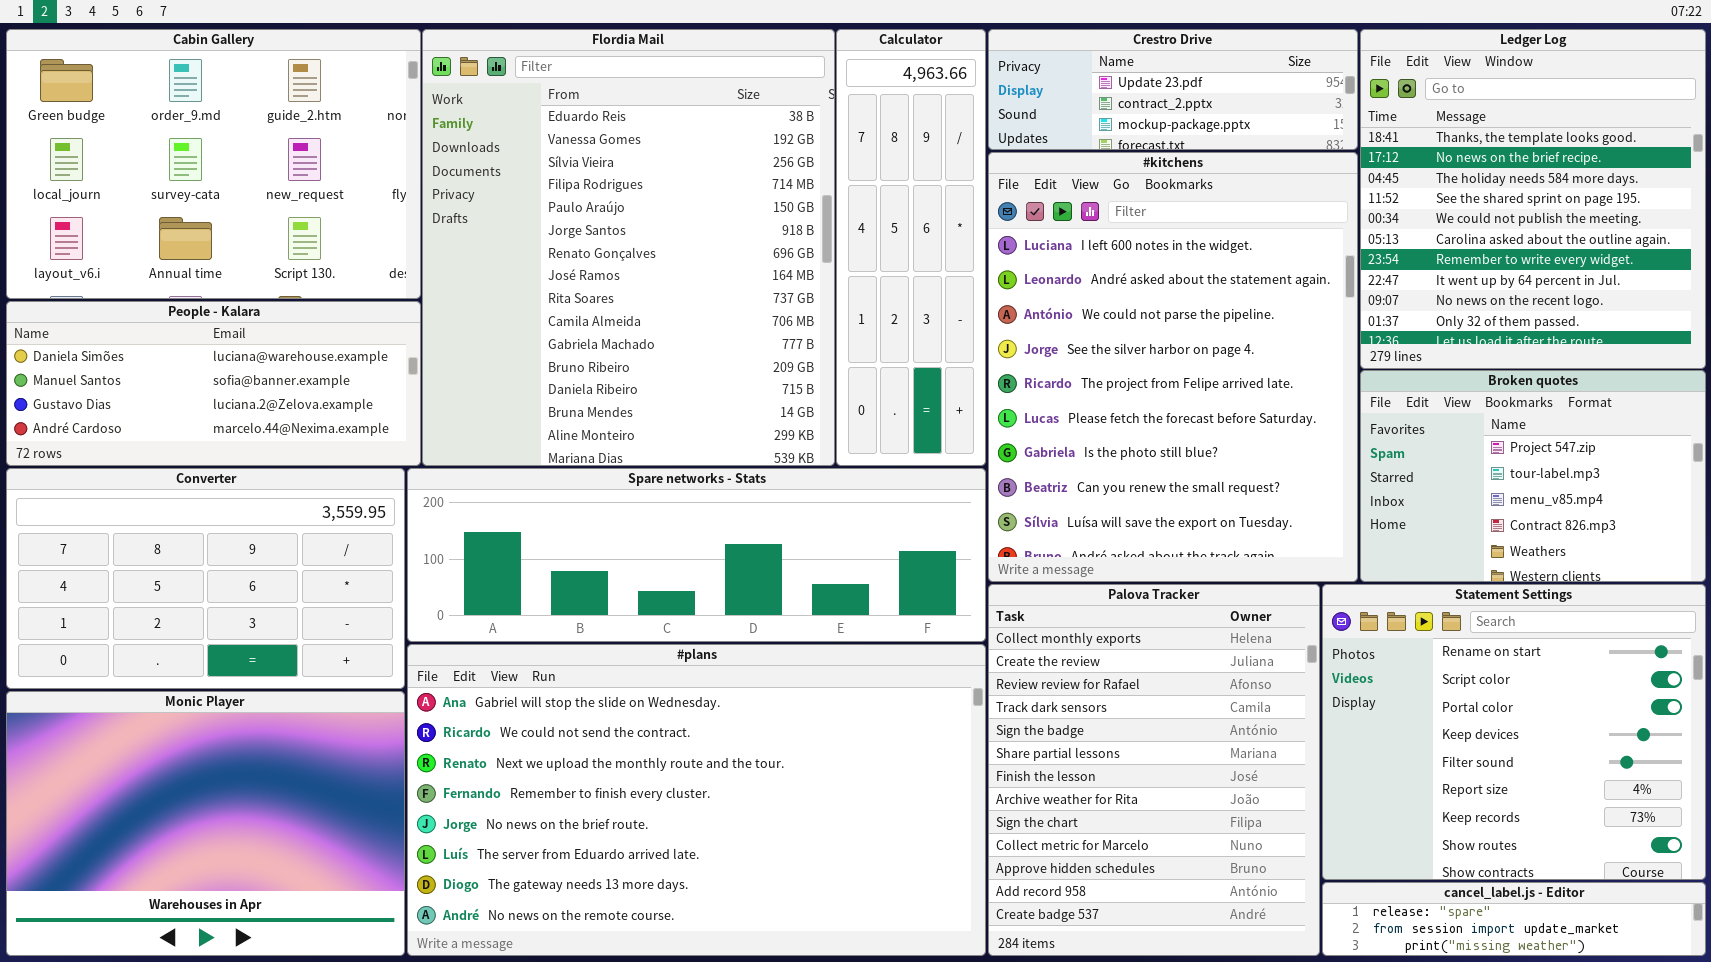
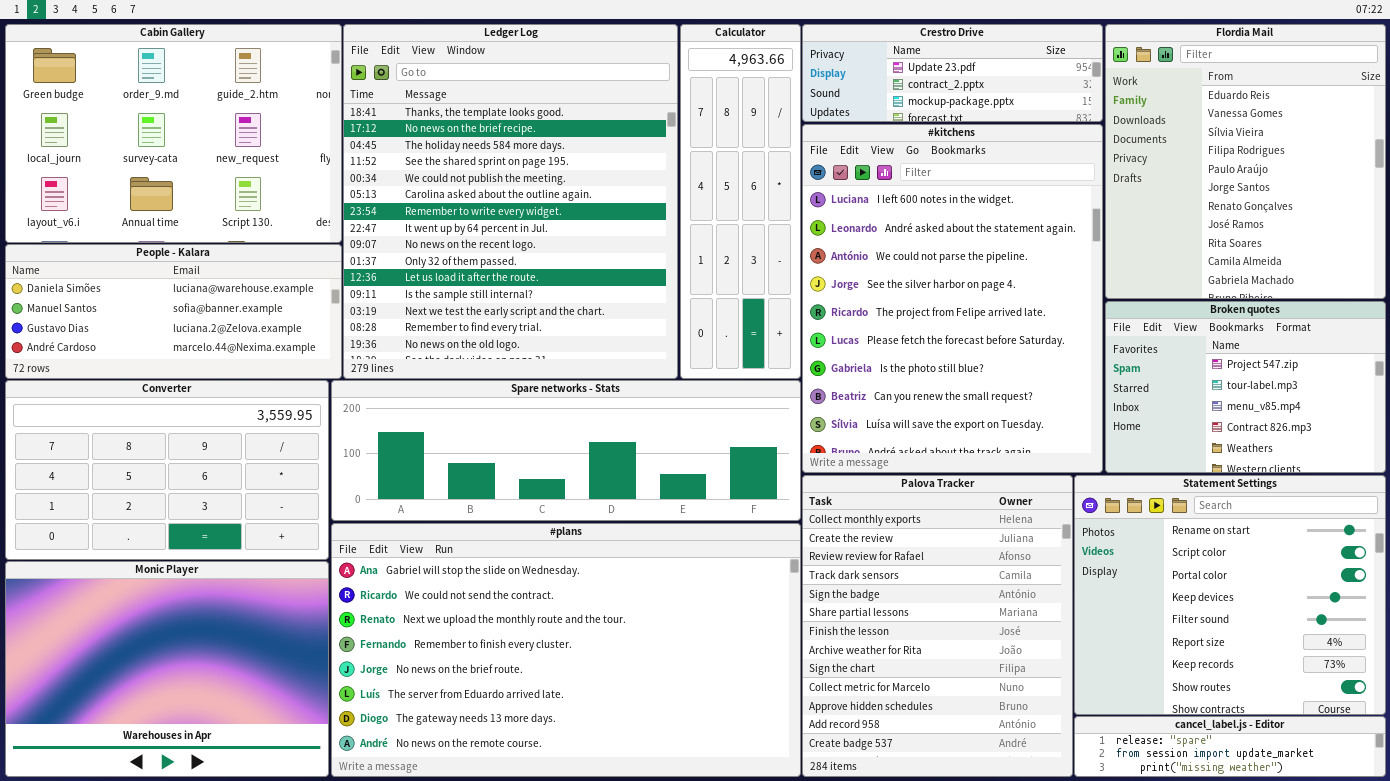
Flordia Mail: [422,29,835,466] -> [1105,24,1386,299], moved, resized
Ledger Log: [1360,29,1706,369] -> [343,24,678,379], moved, resized

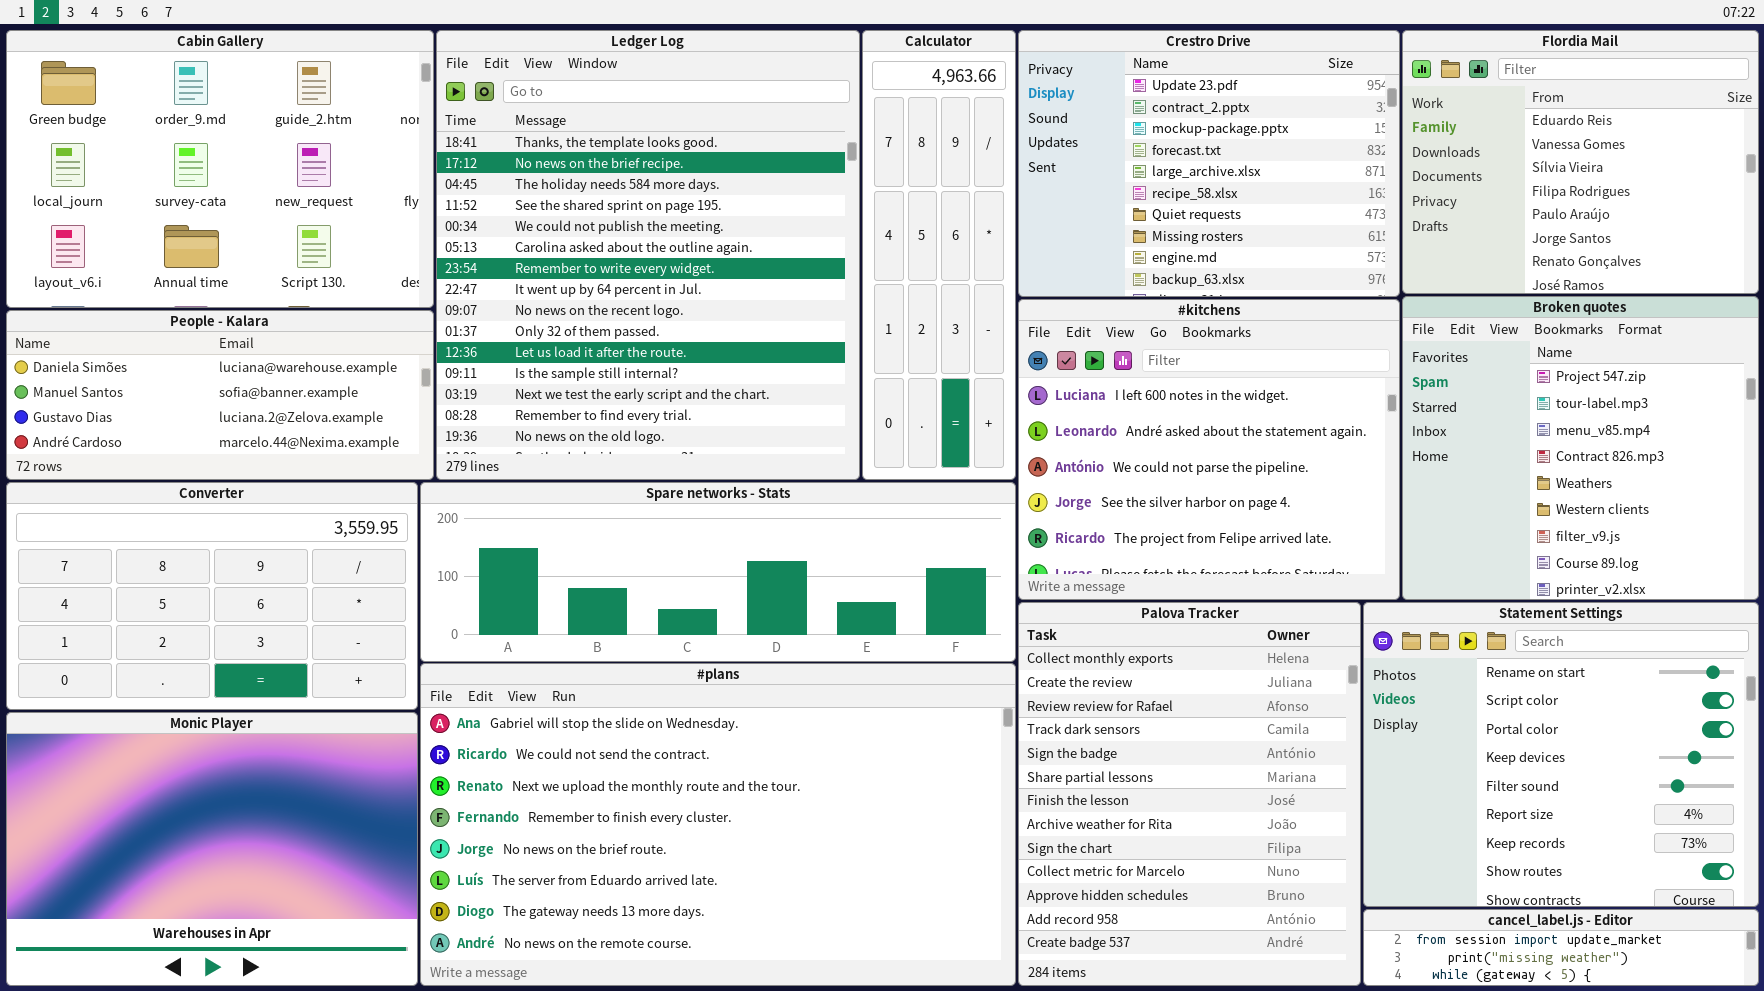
Crestro Drive: [802,24,1103,122] -> [1018,30,1400,297], resized
Flordia Mail: [1105,24,1386,299] -> [1402,30,1759,294], resized
#kitchens: [802,124,1103,473] -> [1018,299,1400,600], resized
Broken quotes: [1105,301,1386,473] -> [1402,296,1759,600], resized
cancel_label.js - Editor: [1074,716,1386,777] -> [1363,909,1759,986], scrolled down 1 row

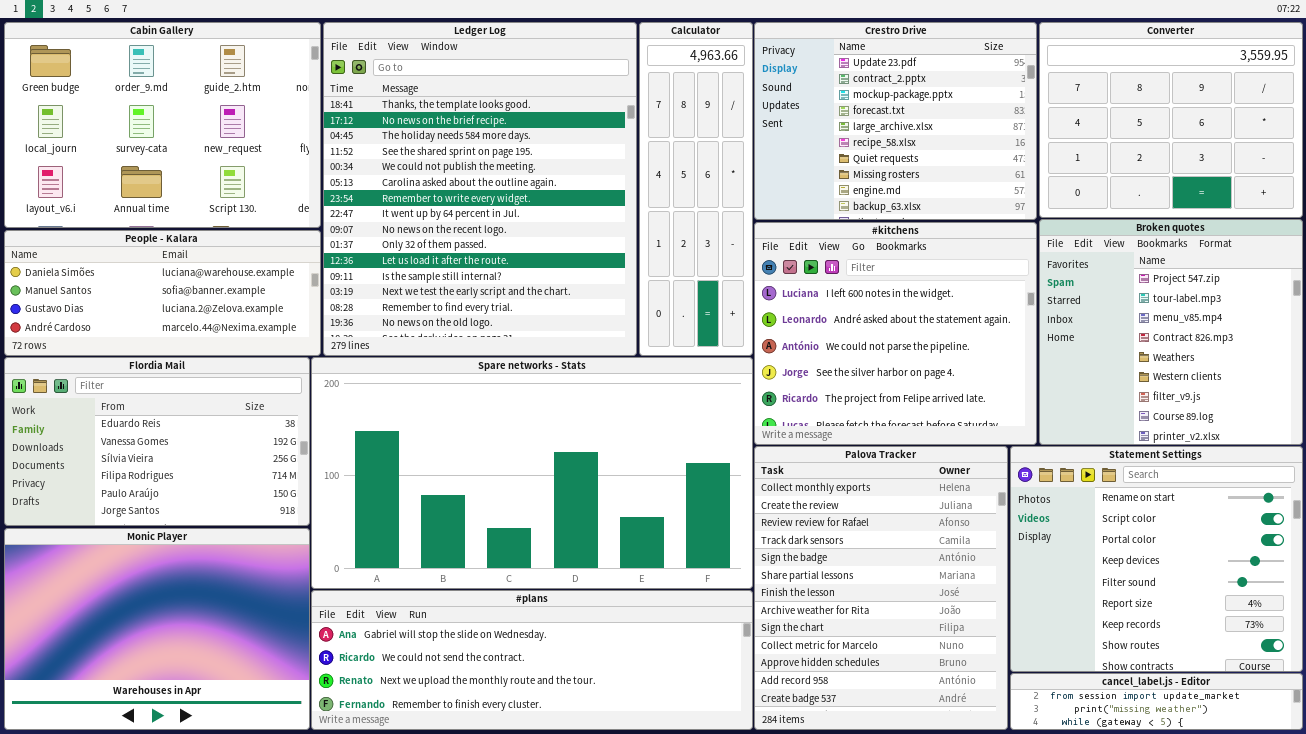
Flordia Mail: [1402,30,1759,294] -> [4,357,310,526], moved, resized
Converter: [6,482,418,710] -> [1039,22,1303,218], moved, resized
Spare networks - Stats: [420,482,1016,662] -> [311,357,753,589], resized
#plans: [420,663,1016,986] -> [311,590,753,730], resized

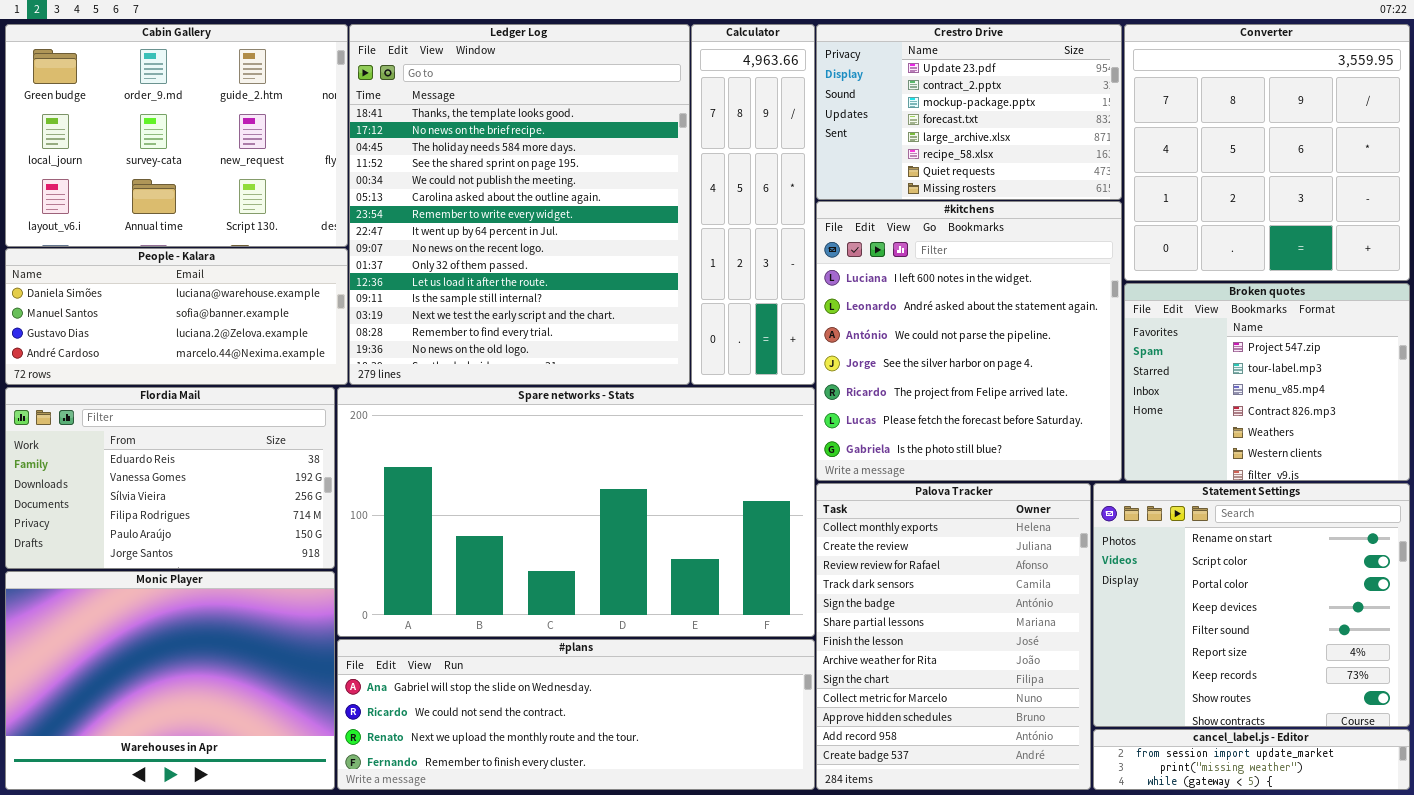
Crestro Drive: [754,22,1037,220] -> [816,24,1122,200], resized
Converter: [1039,22,1303,218] -> [1124,24,1410,281], resized
Broken quotes: [1039,219,1303,445] -> [1124,283,1410,481], resized
#kitchens: [754,222,1037,445] -> [816,201,1122,481], resized

